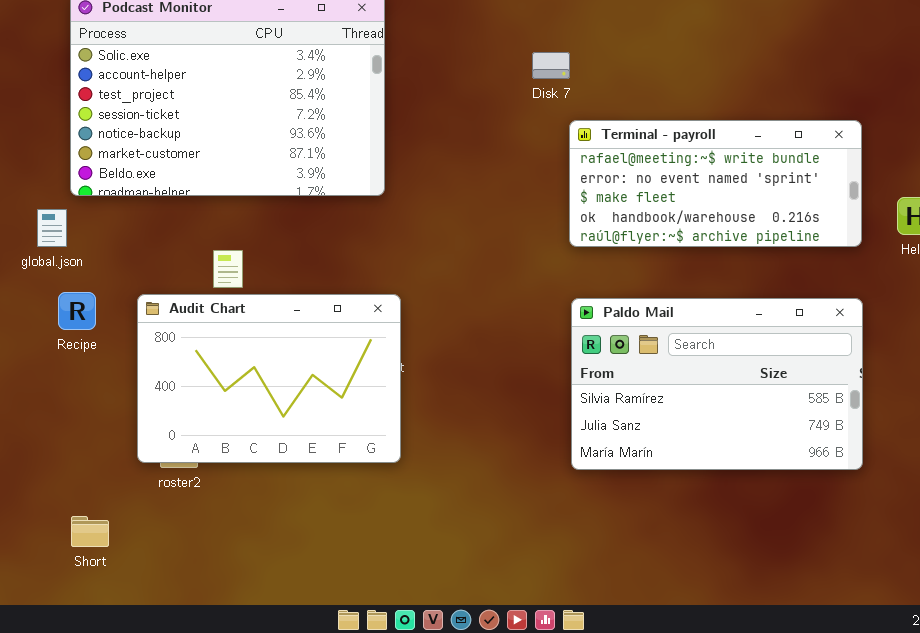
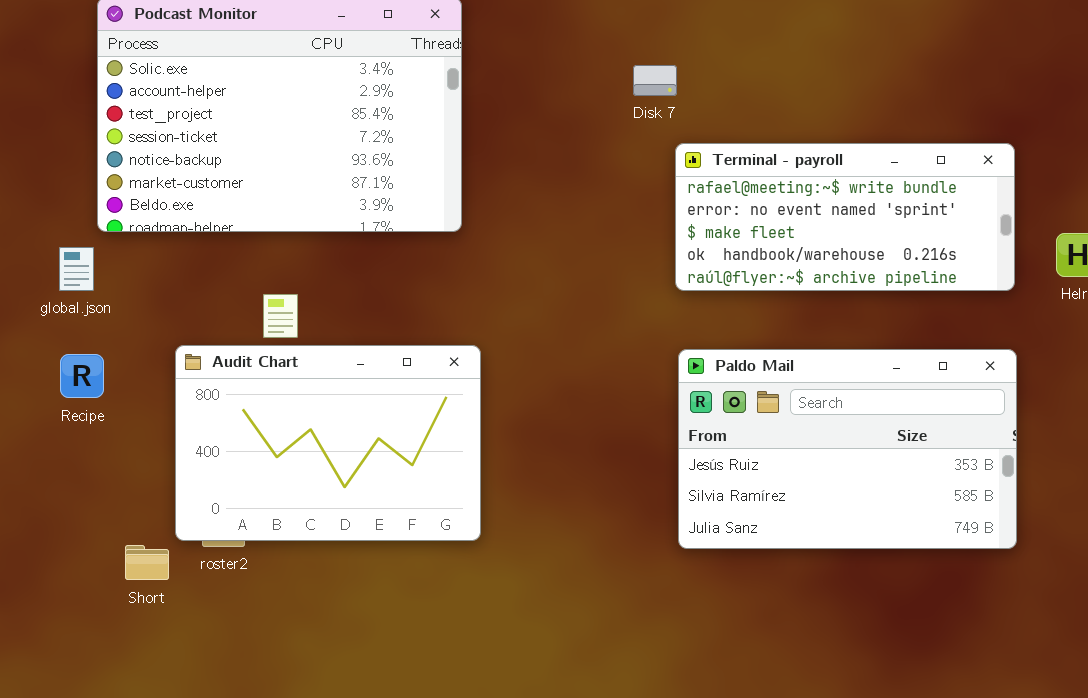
Recipe: [58,292,96,330] -> [60,354,104,398], moved
Paldo Mail: [571,298,863,470] -> [678,349,1017,549], scrolled up 1 row
Short: [71,516,109,547] -> [125,545,169,580], moved

